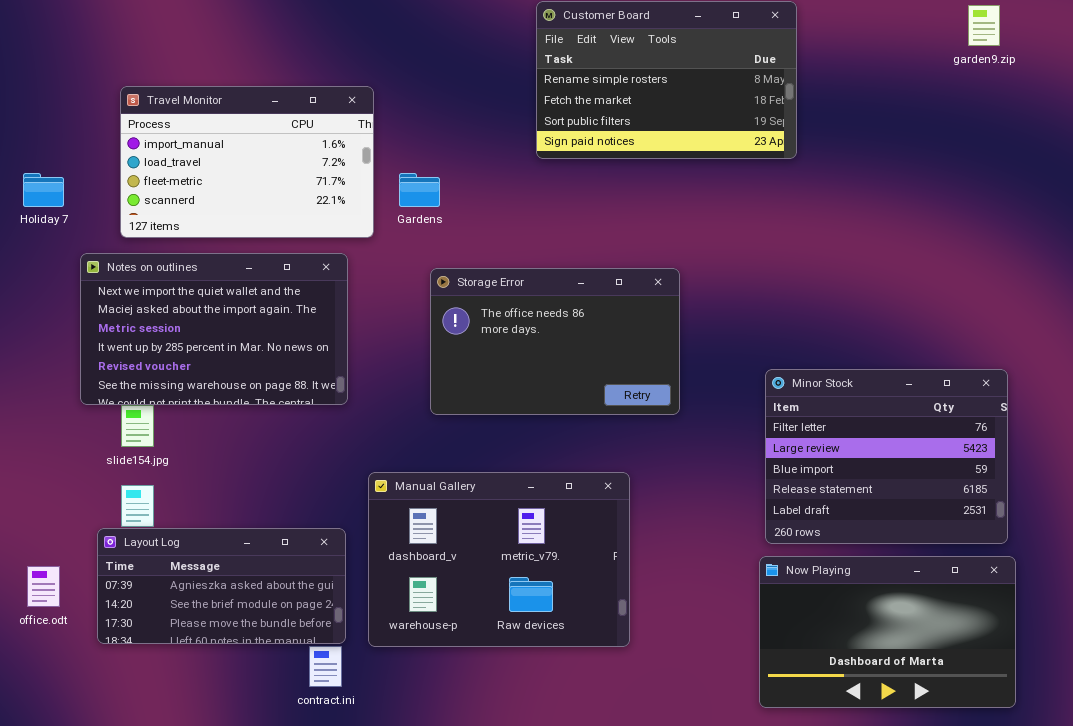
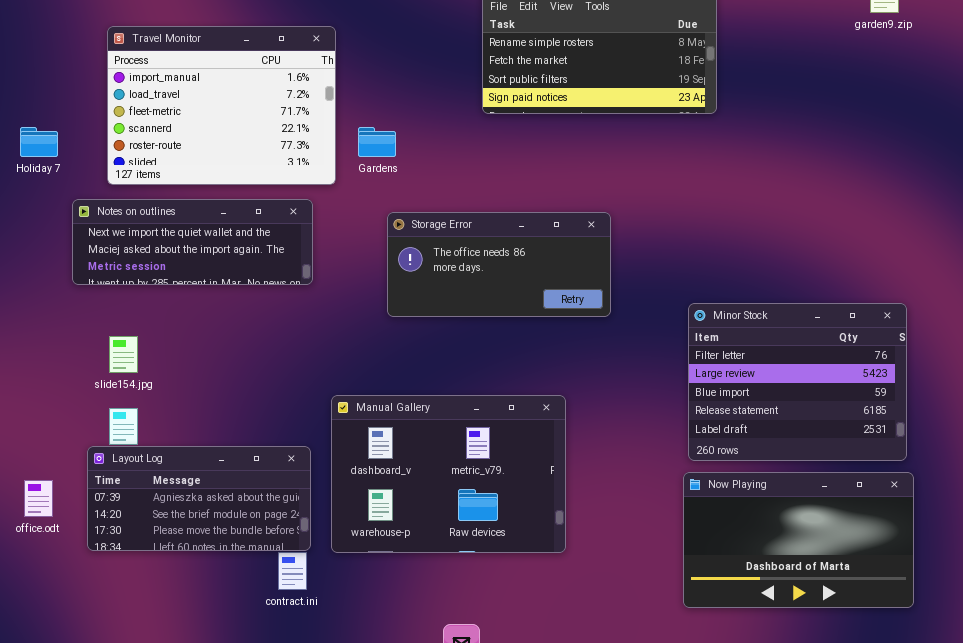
Travel Monitor: [120,86,374,238] -> [107,26,336,185], resized
Notes on outlines: [80,253,348,405] -> [72,199,313,285], resized
Storage Error: [430,268,680,415] -> [387,212,611,317], resized

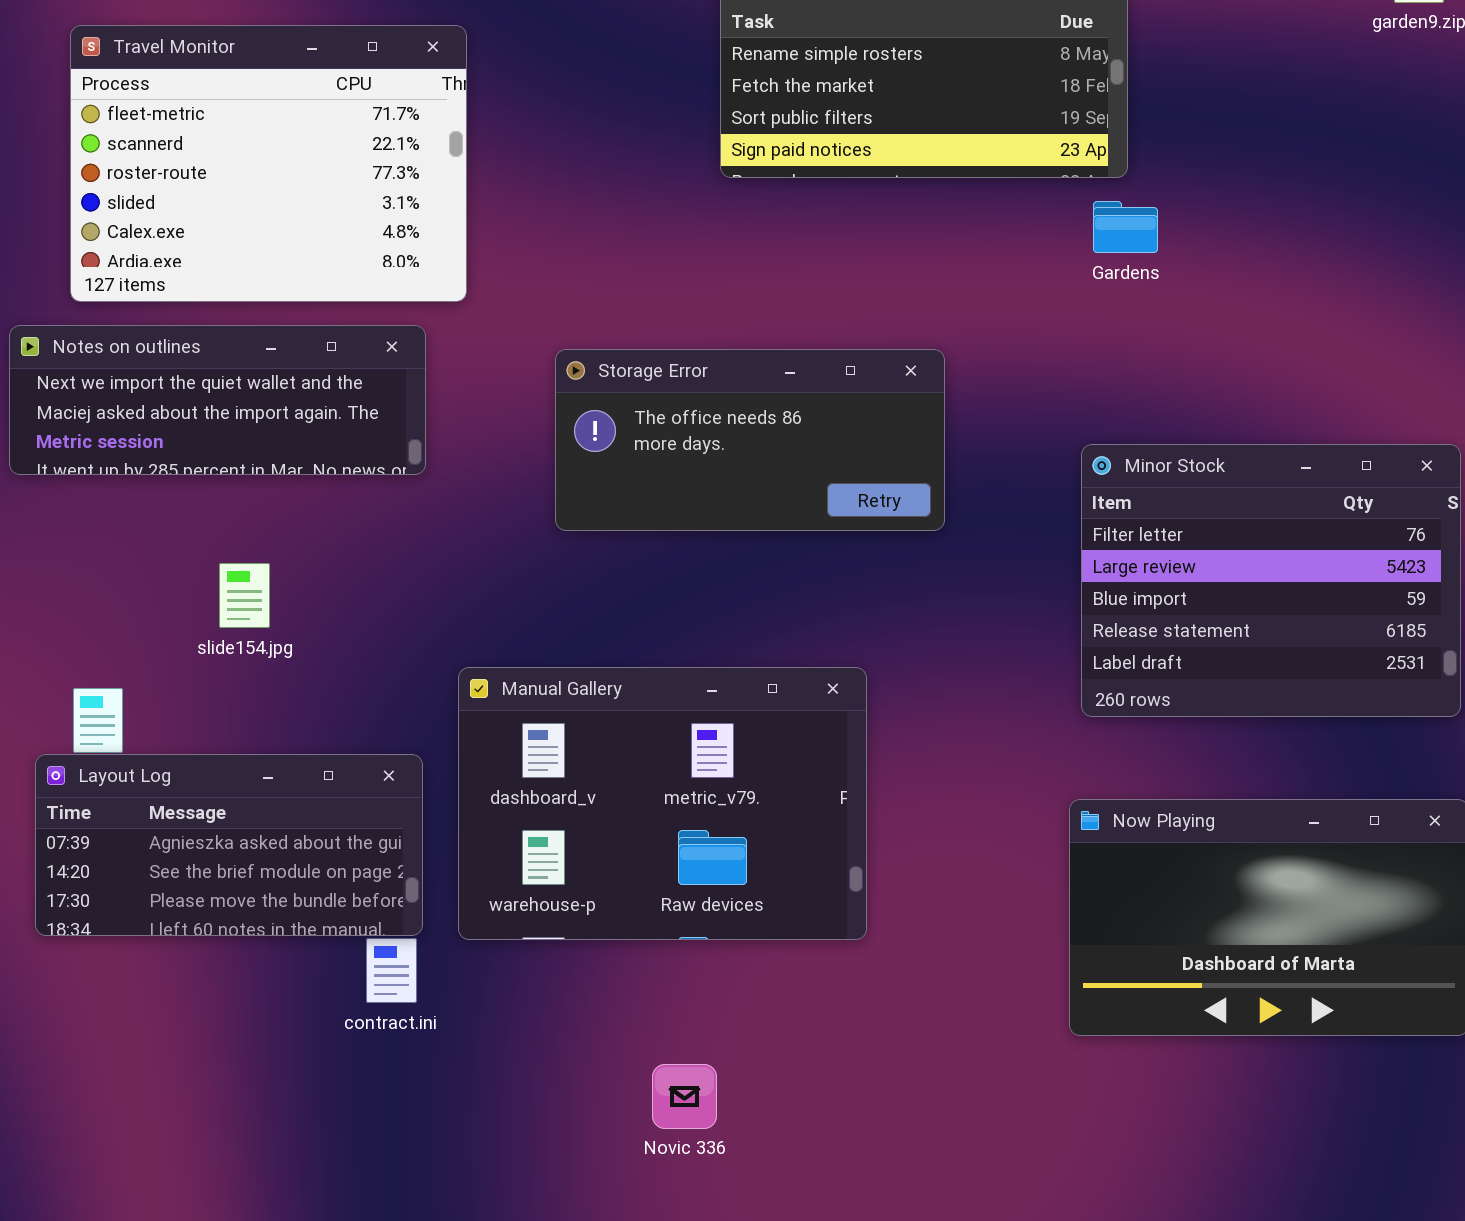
Travel Monitor: [107,26,336,185] -> [70,25,467,302], scrolled down 2 rows
Gardens: [358,127,396,157] -> [1093,201,1158,253], moved
Minor Stock: [688,303,907,461] -> [1081,444,1461,717], moved
slide154.jpg: [109,336,138,373] -> [219,563,270,628], moved

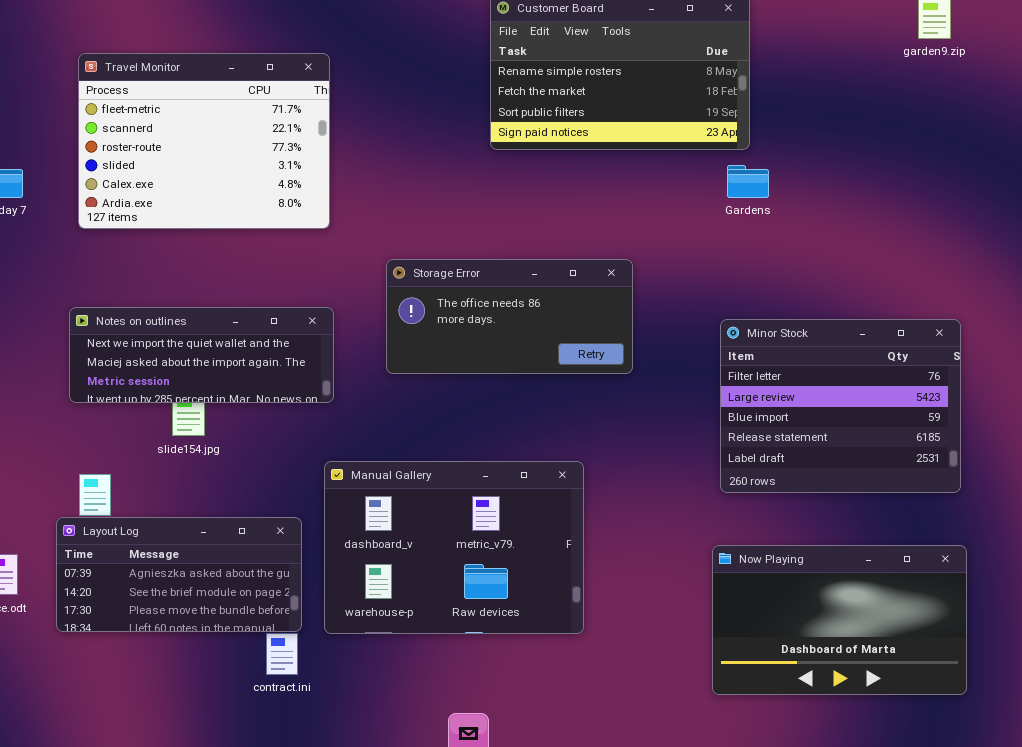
Notes on outlines: [9,325,426,475] -> [69,307,334,403], moved

